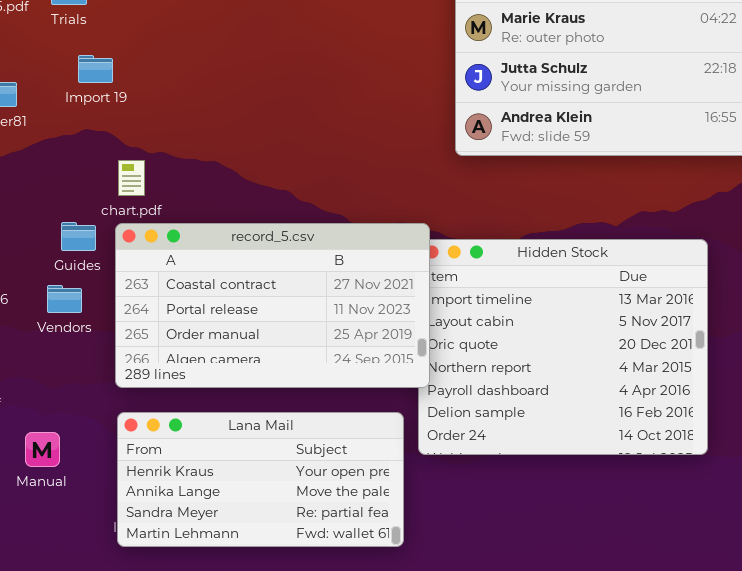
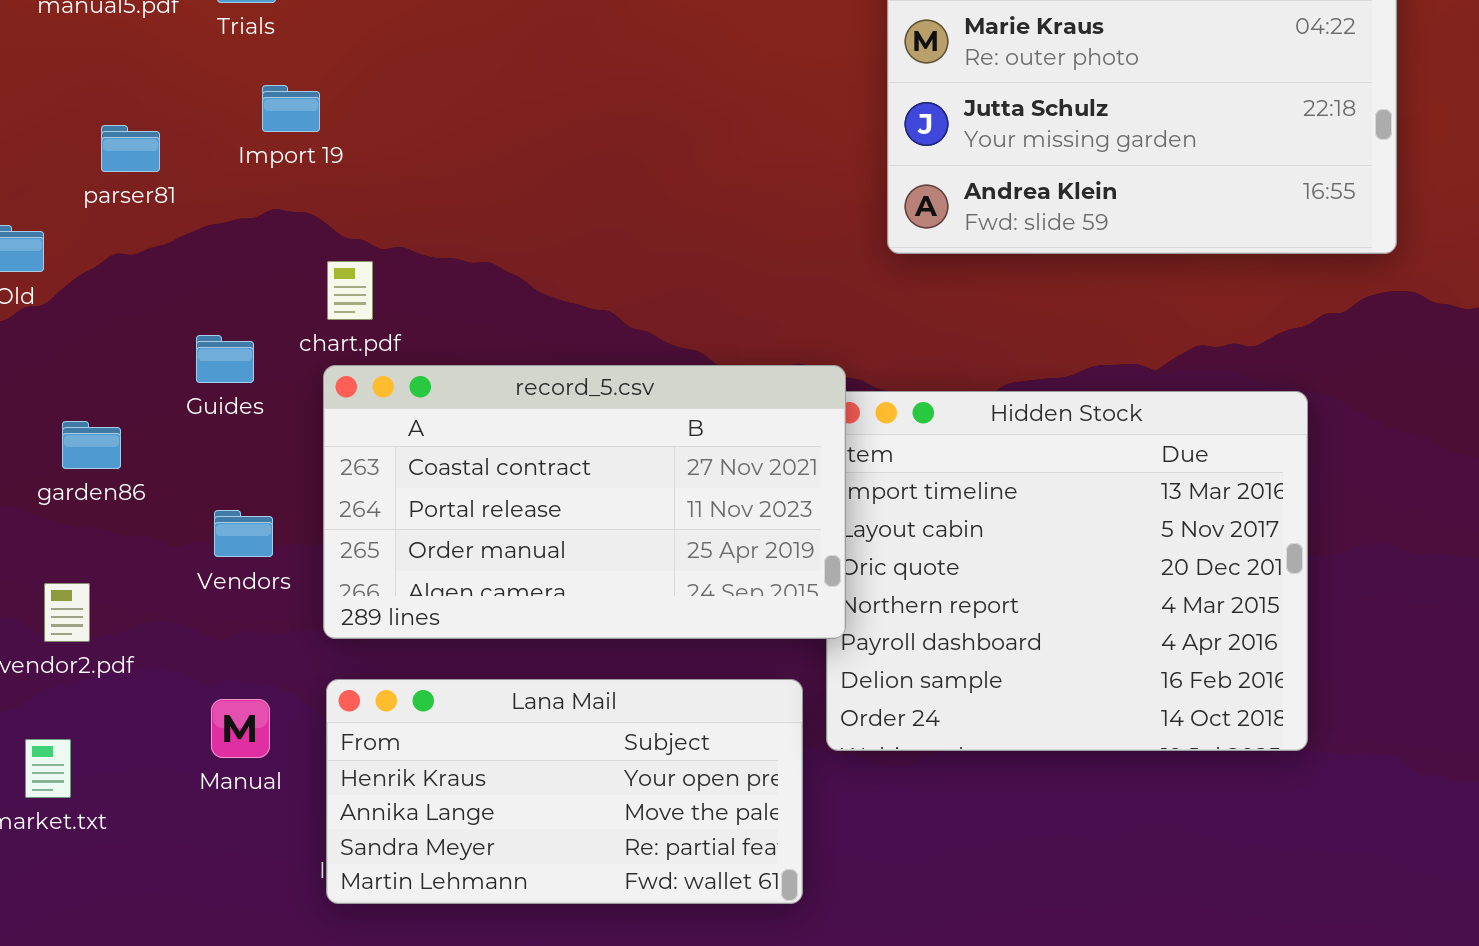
Guides: [61,222,96,251] -> [196,335,254,383], moved
Vendors: [47,285,82,313] -> [214,510,273,557], moved
Manual: [25,432,60,467] -> [211,699,270,758], moved

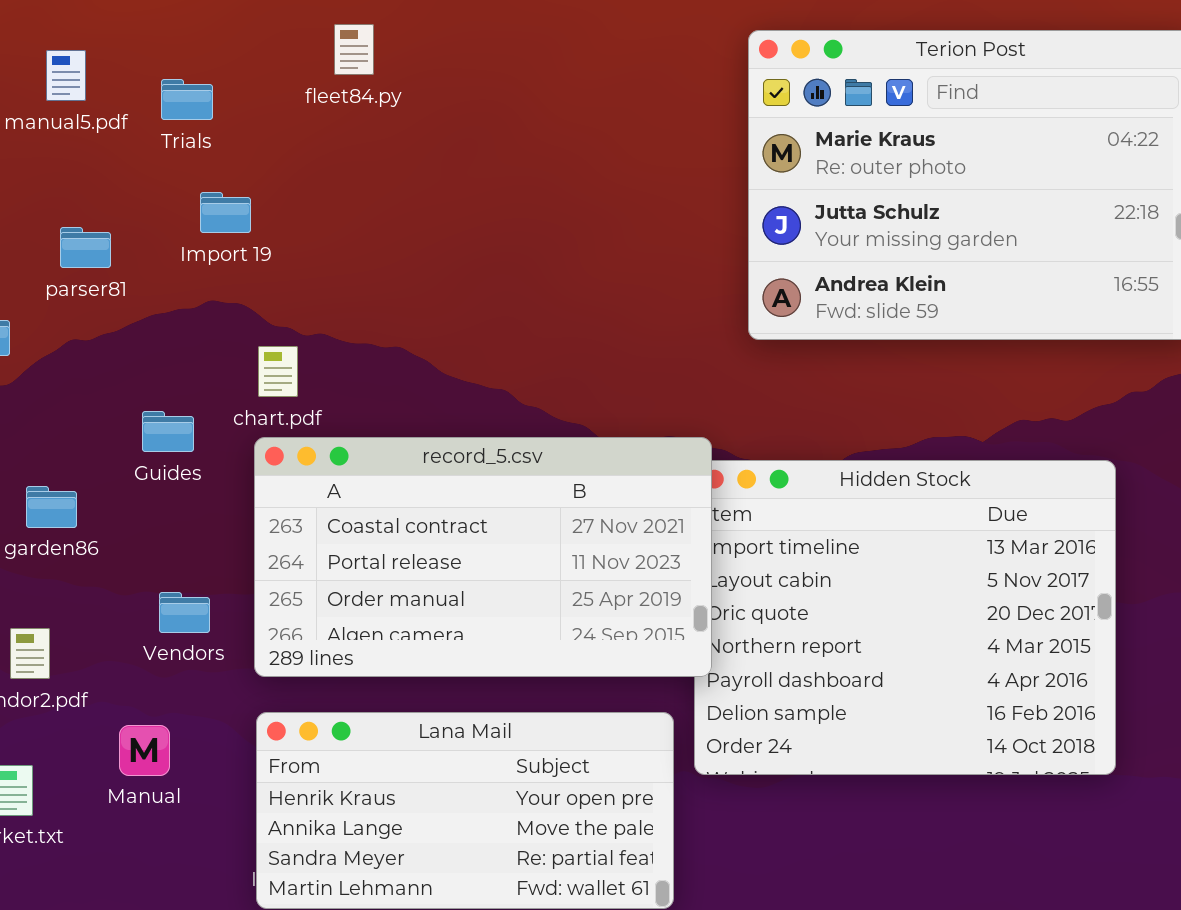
Vendors: [214,510,273,557] -> [159,592,210,633], moved
Manual: [211,699,270,758] -> [119,725,170,776], moved

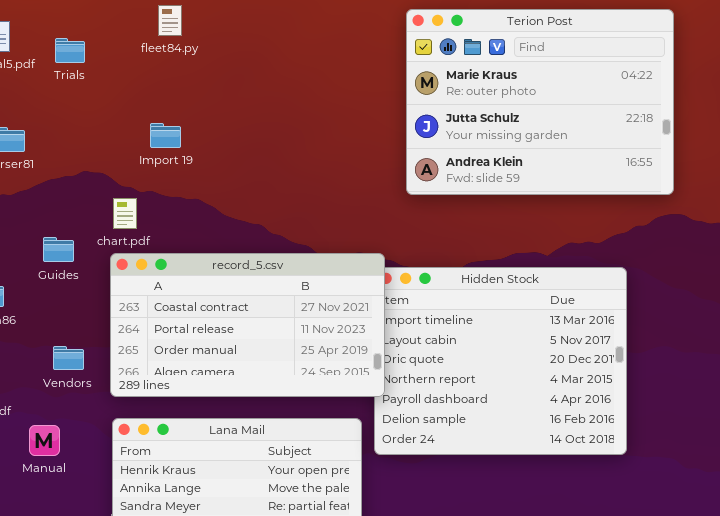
Import 19: [200,192,251,233] -> [150,123,181,148], moved

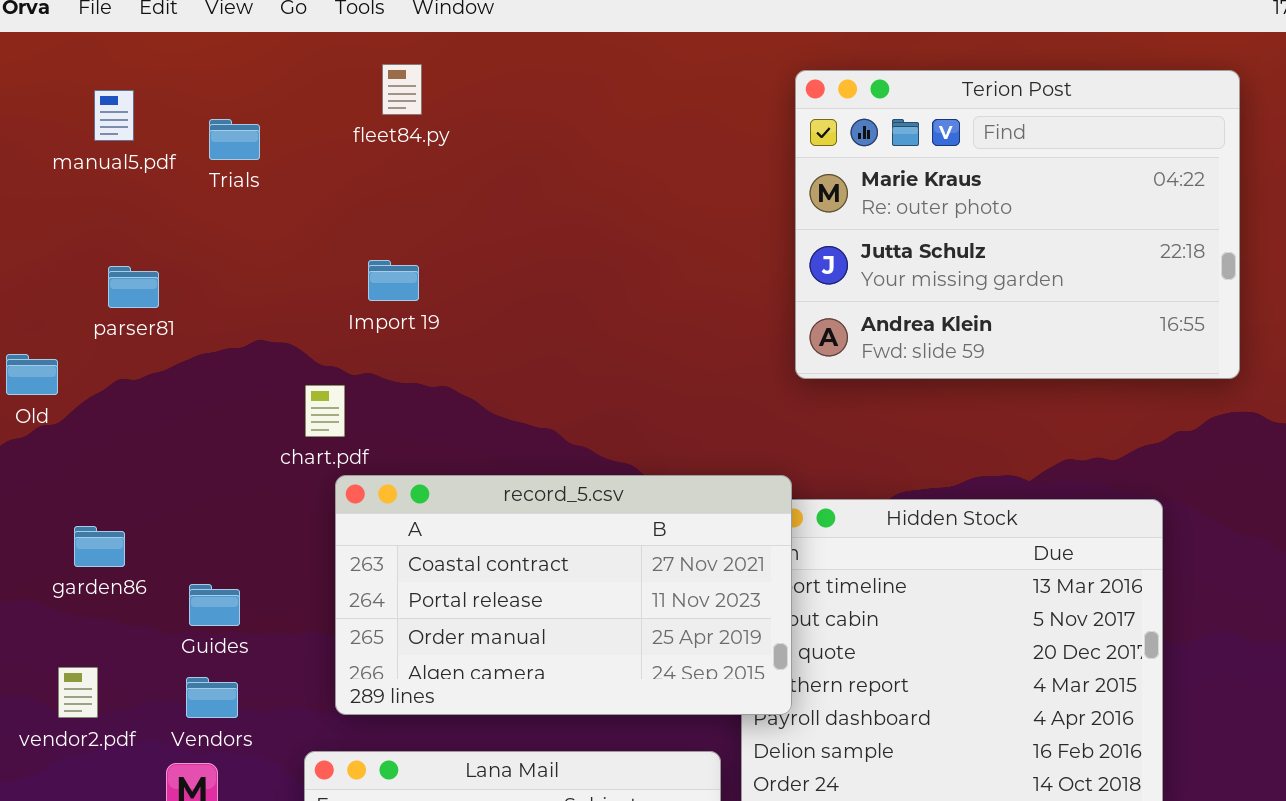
Guides: [43,237,74,262] -> [189,584,240,626], moved
record_5.csv: [110,253,385,397] -> [335,475,792,715], moved
Vendors: [53,346,84,370] -> [186,677,238,718], moved

